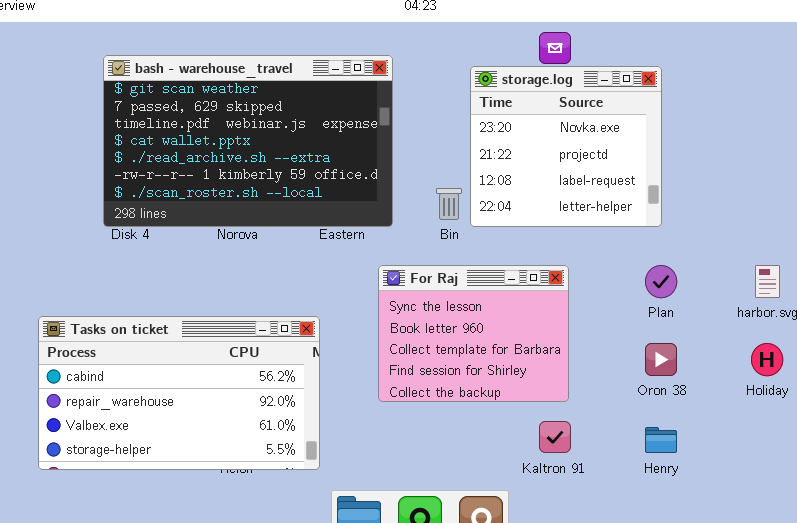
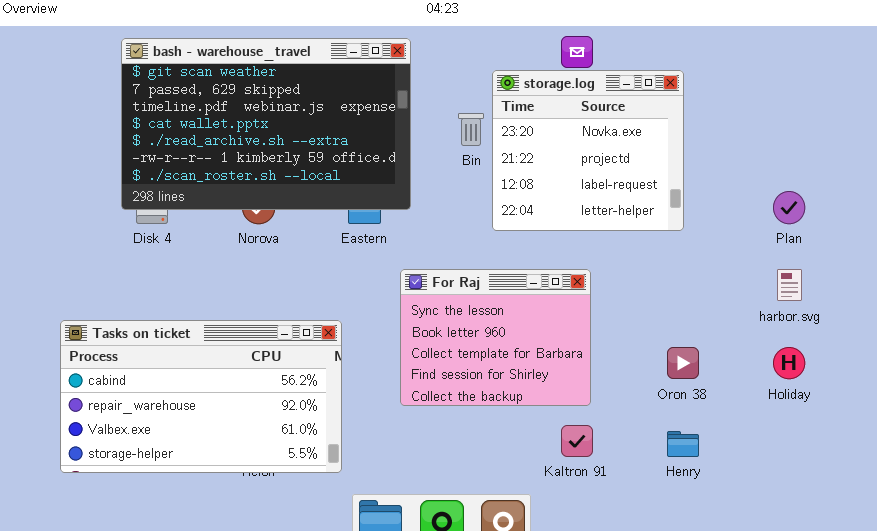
bash - warehouse_travel: [103,55,393,227] -> [121,38,411,210], moved
Bin: [436,188,462,220] -> [458,113,484,146], moved
Plan: [645,265,677,298] -> [773,191,805,224], moved

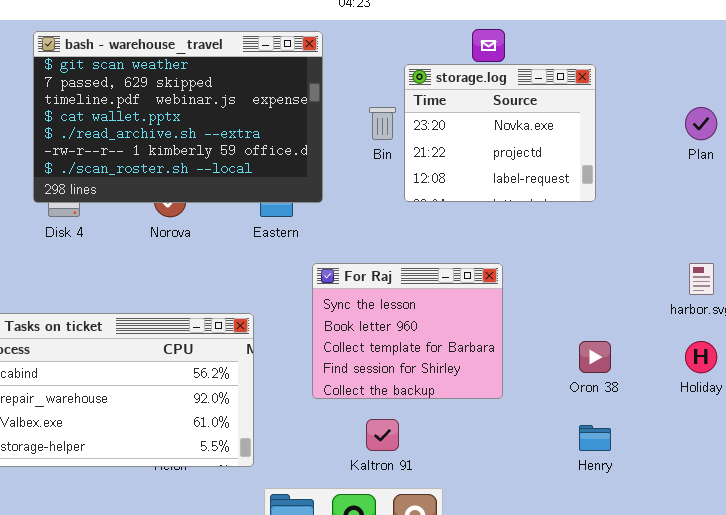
storage.log: [492,70,684,231] -> [404,64,596,202], resized
Plan: [773,191,805,224] -> [685,107,717,140], moved
Kaltron 91: [561,425,593,457] -> [366,419,399,451], moved

